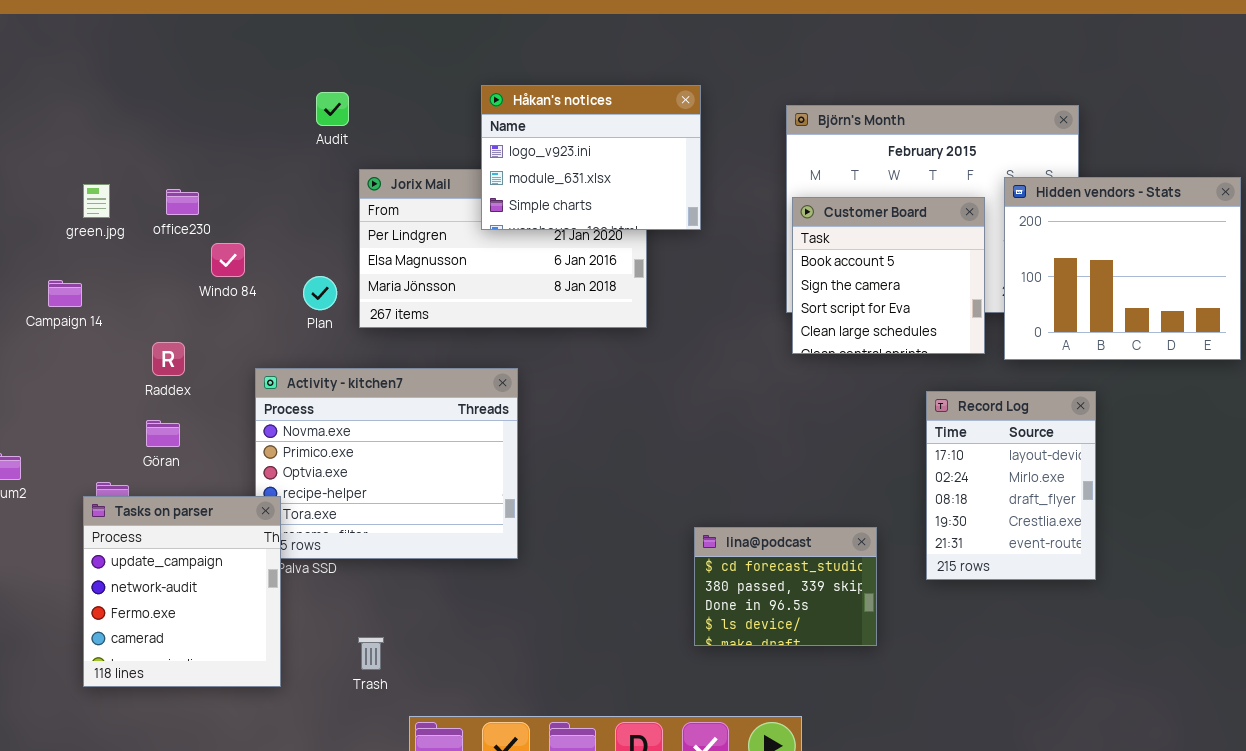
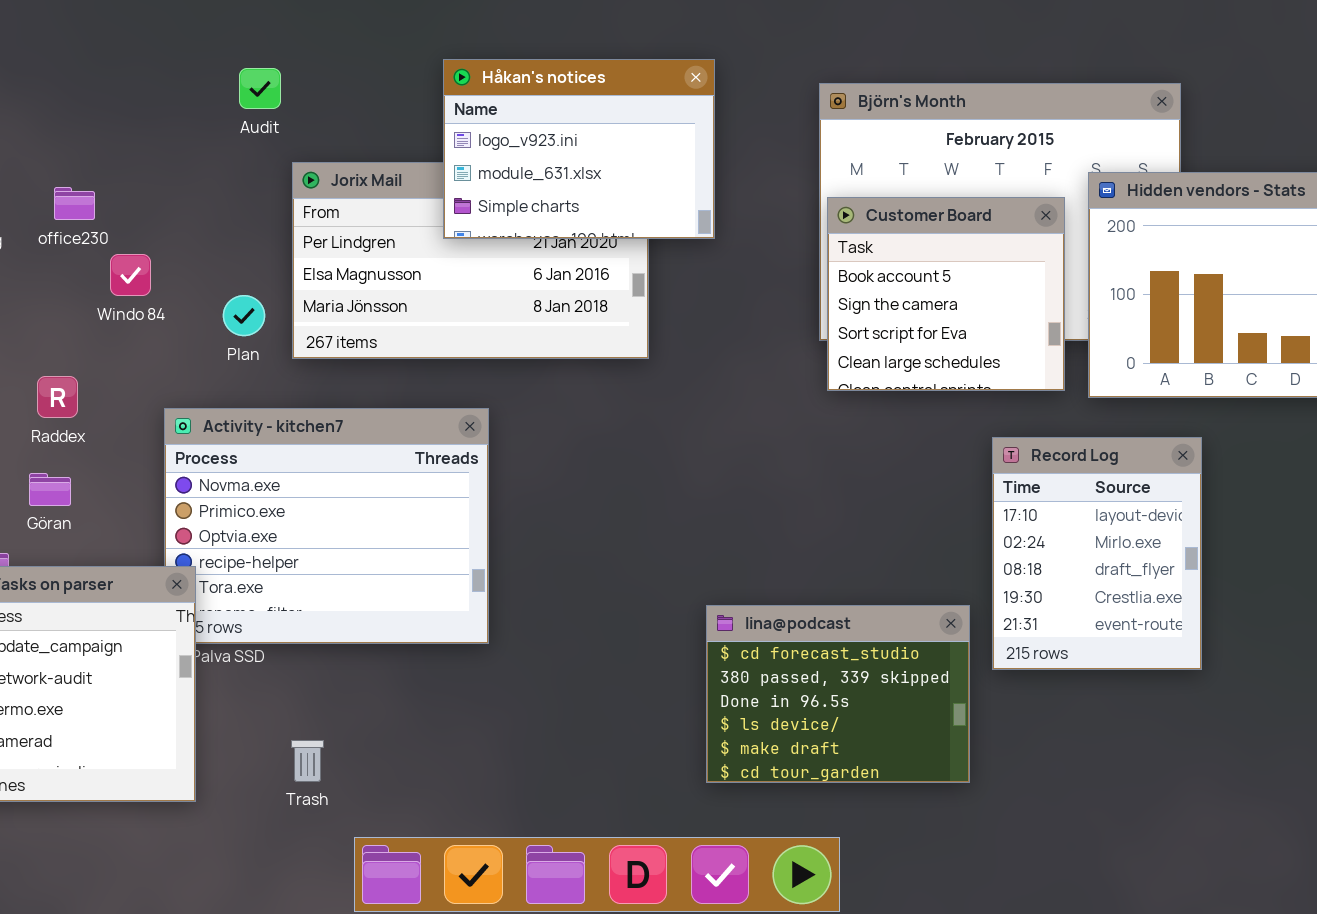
lina@podcast: [694,527,877,646] -> [706,605,970,783], resized

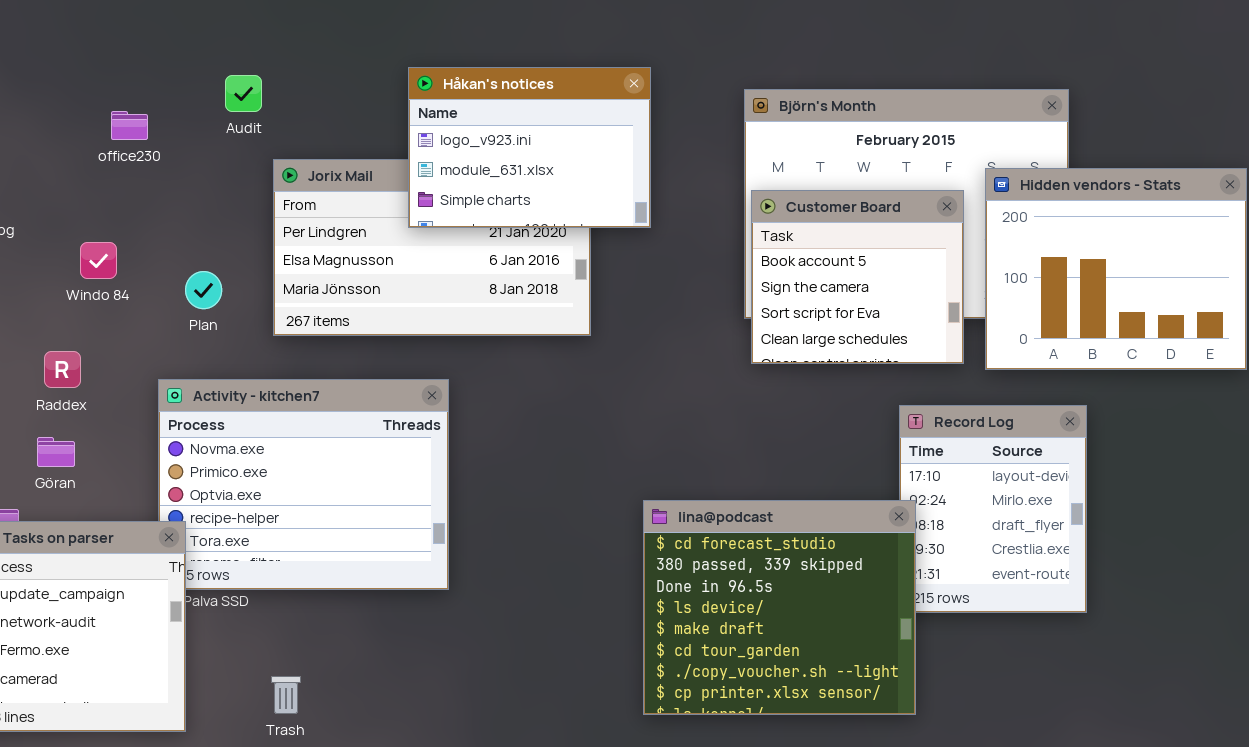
office230: [54,187,95,220] -> [111,111,148,140], moved
Windo 84: [110,254,151,296] -> [80,242,117,279], moved
Plan: [223,295,265,336] -> [185,271,222,309], moved
lina@podcast: [706,605,970,783] -> [643,500,916,715], resized

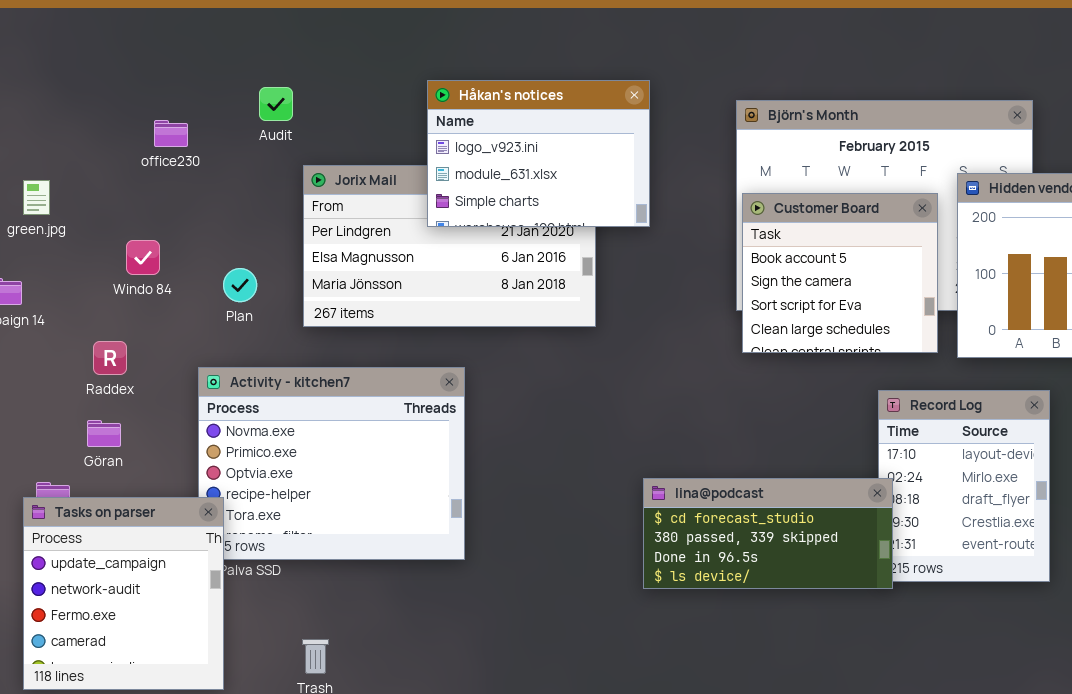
lina@podcast: [643,500,916,715] -> [643,478,893,589], resized

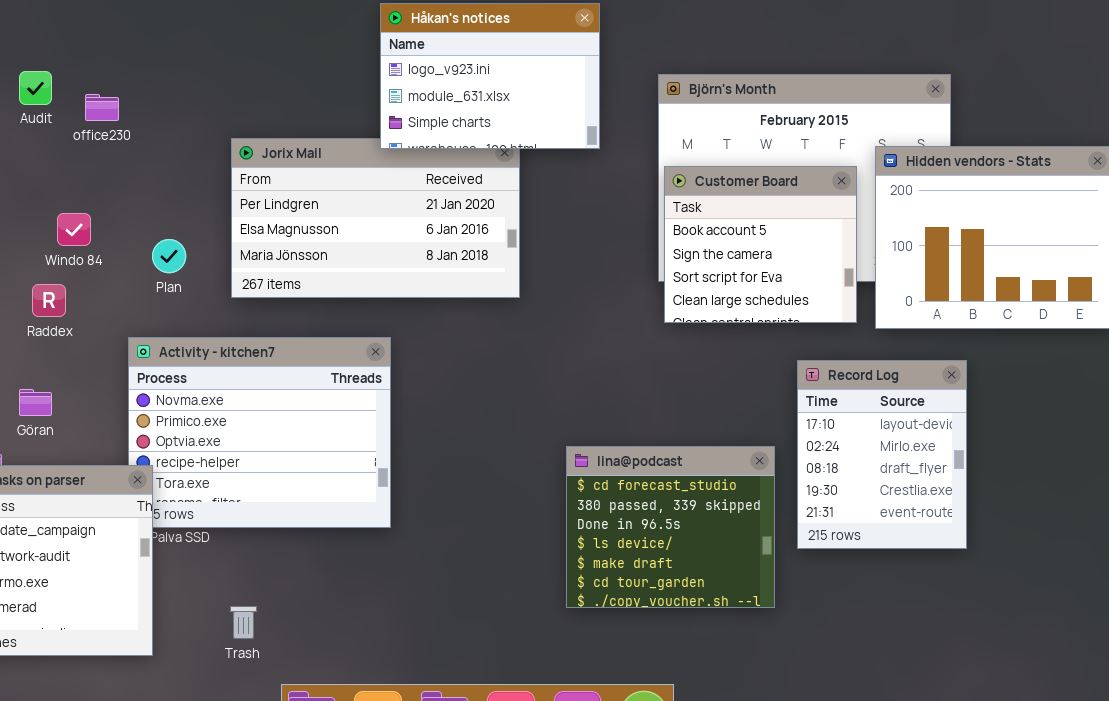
Håkan's notices: [427,80,650,227] -> [380,3,600,149], moved
Audit: [259,87,293,121] -> [19,71,52,105], moved
Raddex: [93,341,127,375] -> [32,284,66,317], moved
lina@podcast: [643,478,893,589] -> [566,446,775,608], resized

